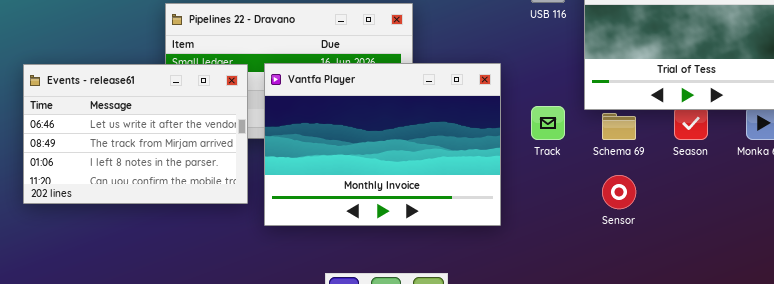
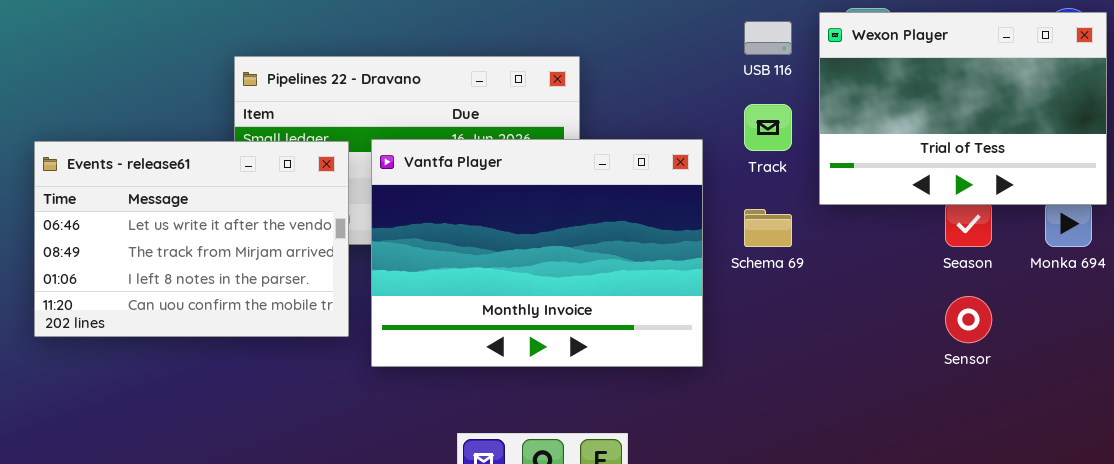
Track: [531,106,565,140] -> [744,104,792,151], moved
Schema 69: [602,113,636,140] -> [744,209,792,247], moved
Sensor: [602,175,636,209] -> [945,296,992,343], moved

